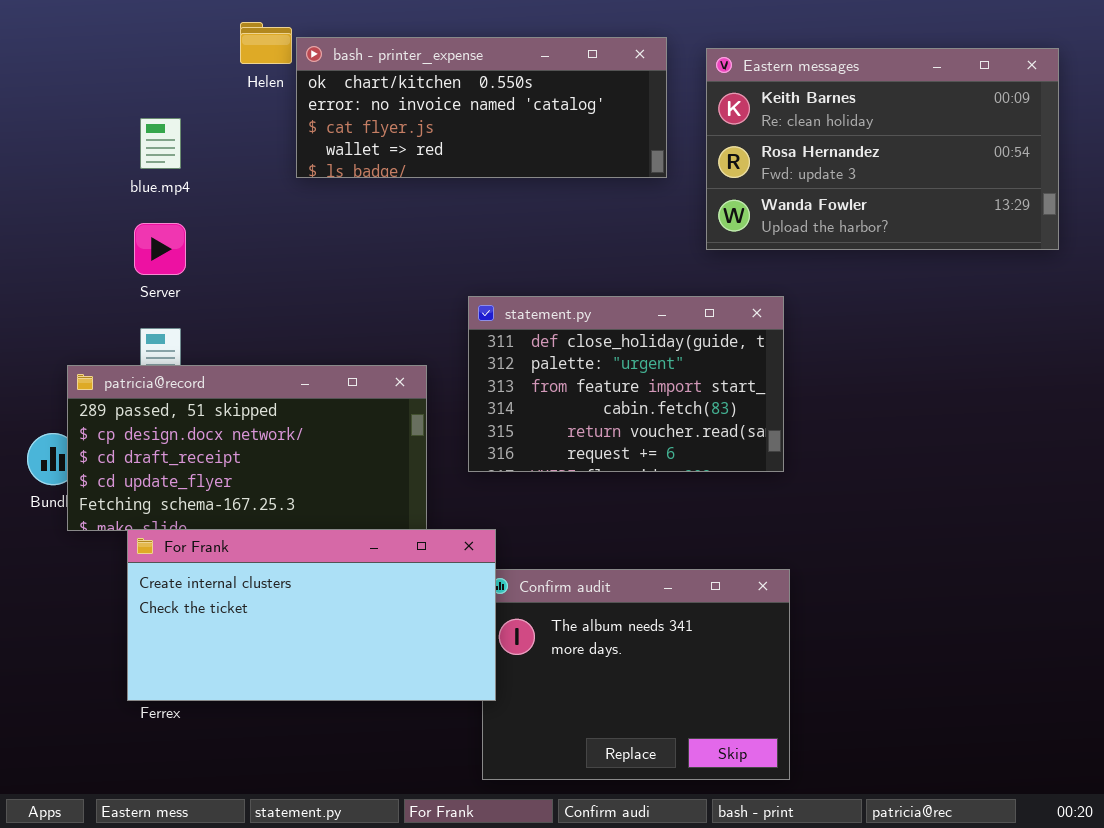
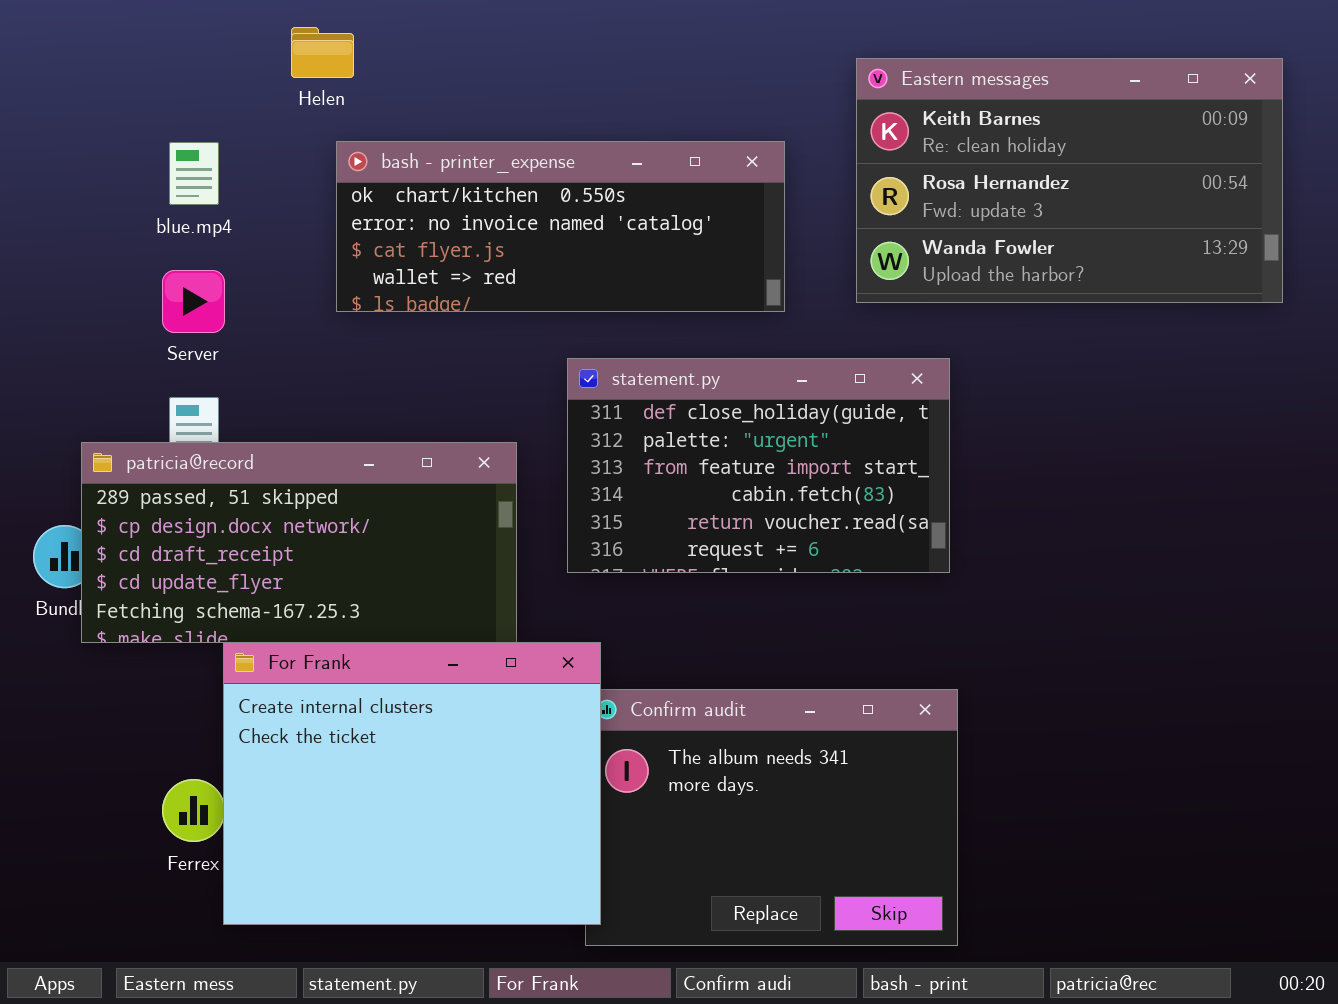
bash - printer_expense: [296,37,667,178] -> [336,141,785,312], moved
For Frank: [127,529,496,701] -> [223,642,601,925], resized

